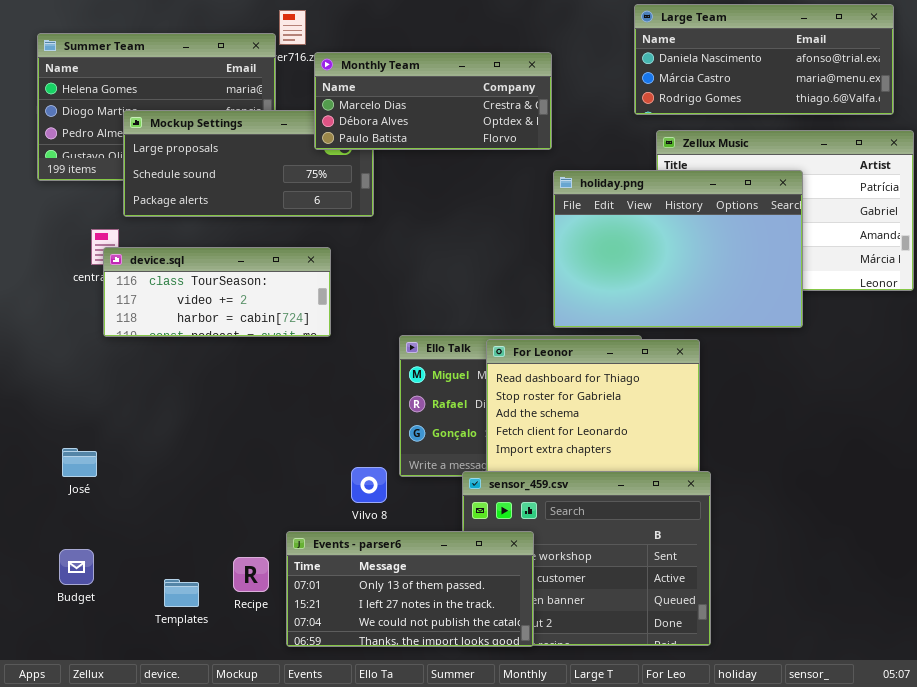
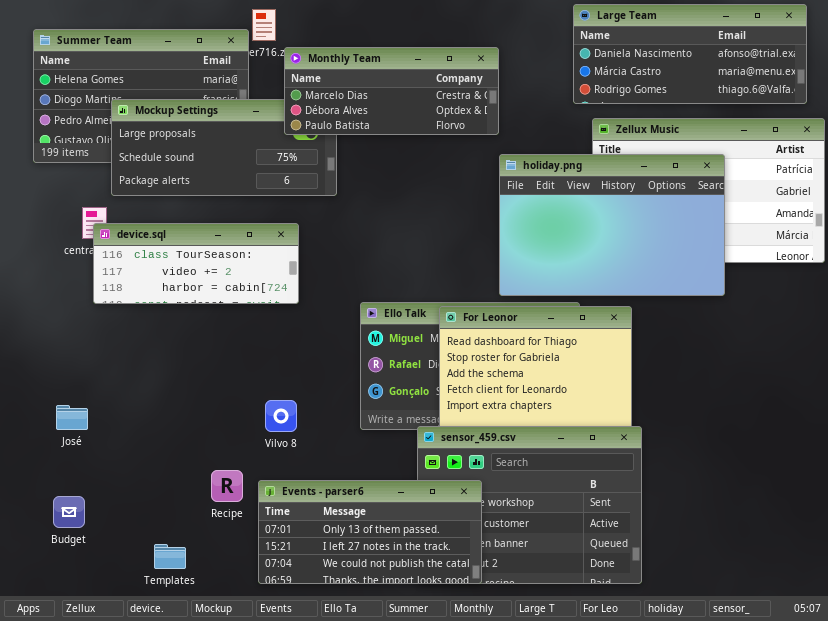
Vilvo 8: [351,467,387,503] -> [265,400,297,432], moved
Recipe: [233,557,269,592] -> [211,470,243,502], moved
Templates: [164,579,199,607] -> [154,544,186,569], moved

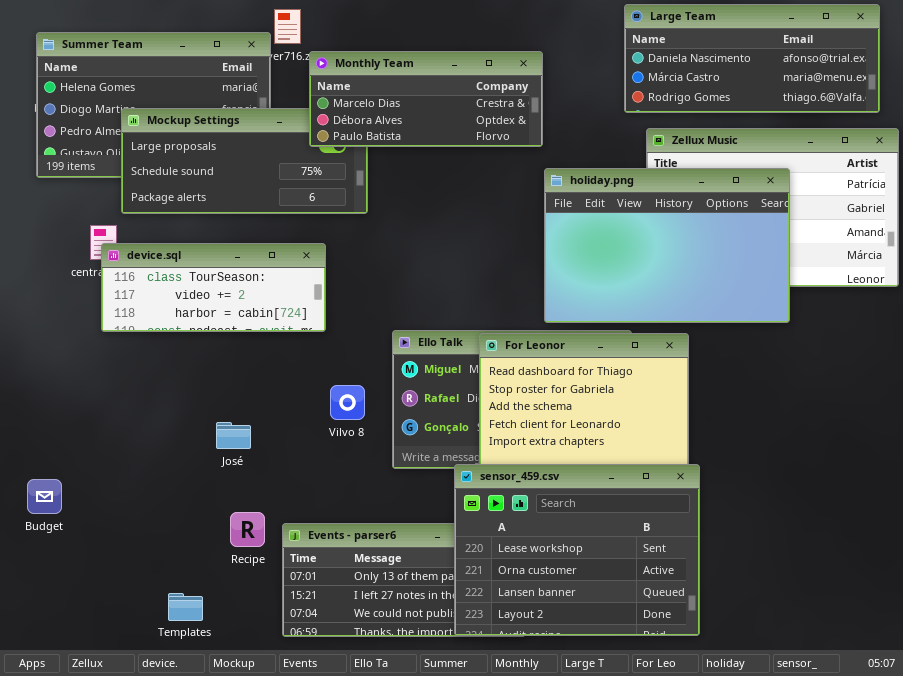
Vilvo 8: [265,400,297,432] -> [330,385,365,420], moved
José: [56,405,88,430] -> [216,422,251,449], moved
sensor_459.csv: [417,426,642,584] -> [454,464,700,636], raised
Budget: [53,496,85,528] -> [27,479,62,514], moved

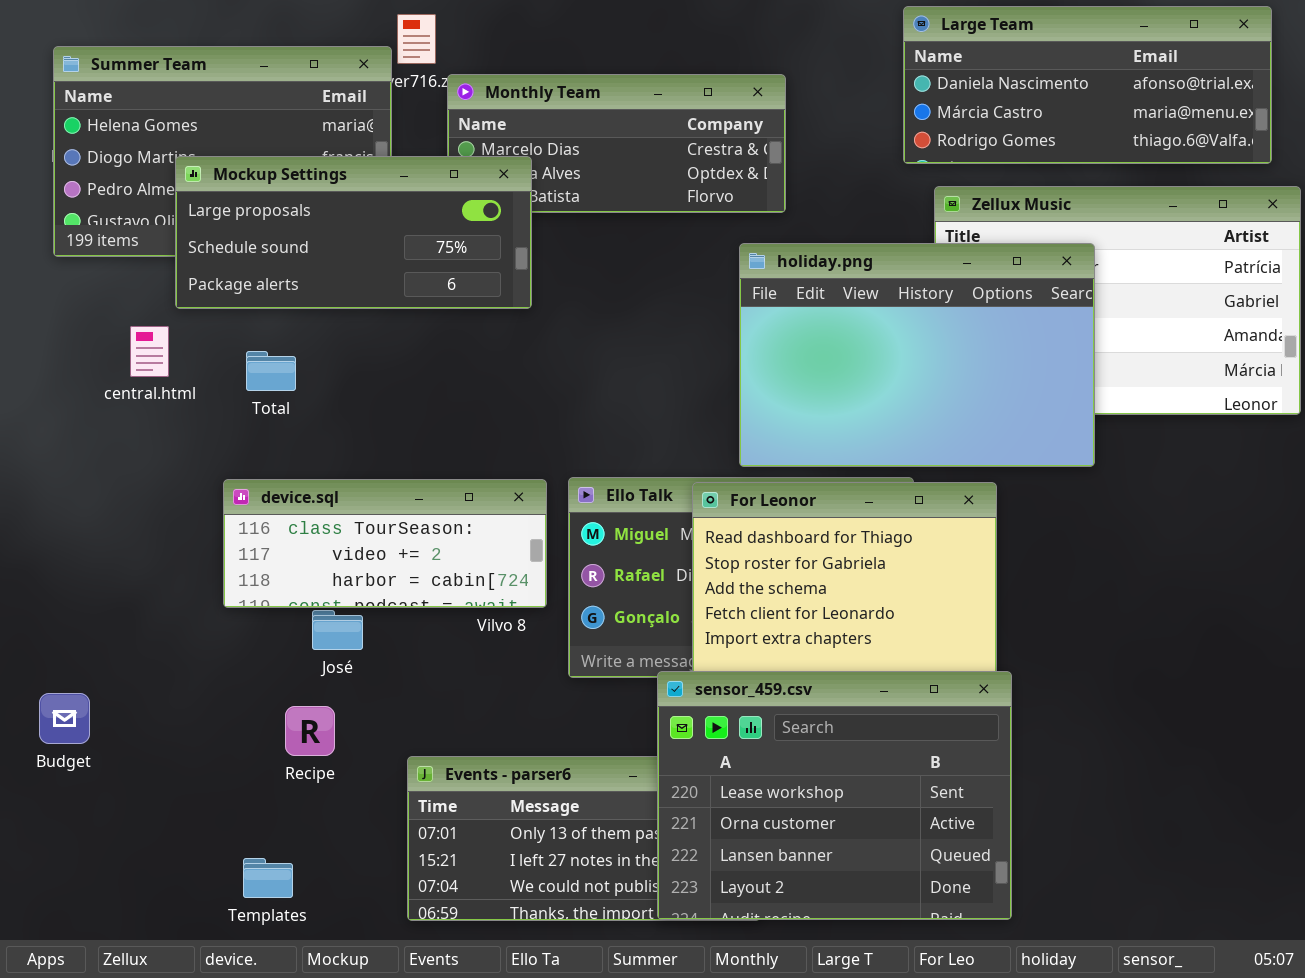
Mockup Settings: [121,108,368,214] -> [175,156,532,309], raised
holiday.png: [544,168,790,323] -> [739,243,1095,467], moved
device.sql: [101,243,326,332] -> [223,479,547,608], moved
Recipe: [230,512,265,547] -> [285,706,335,756], moved

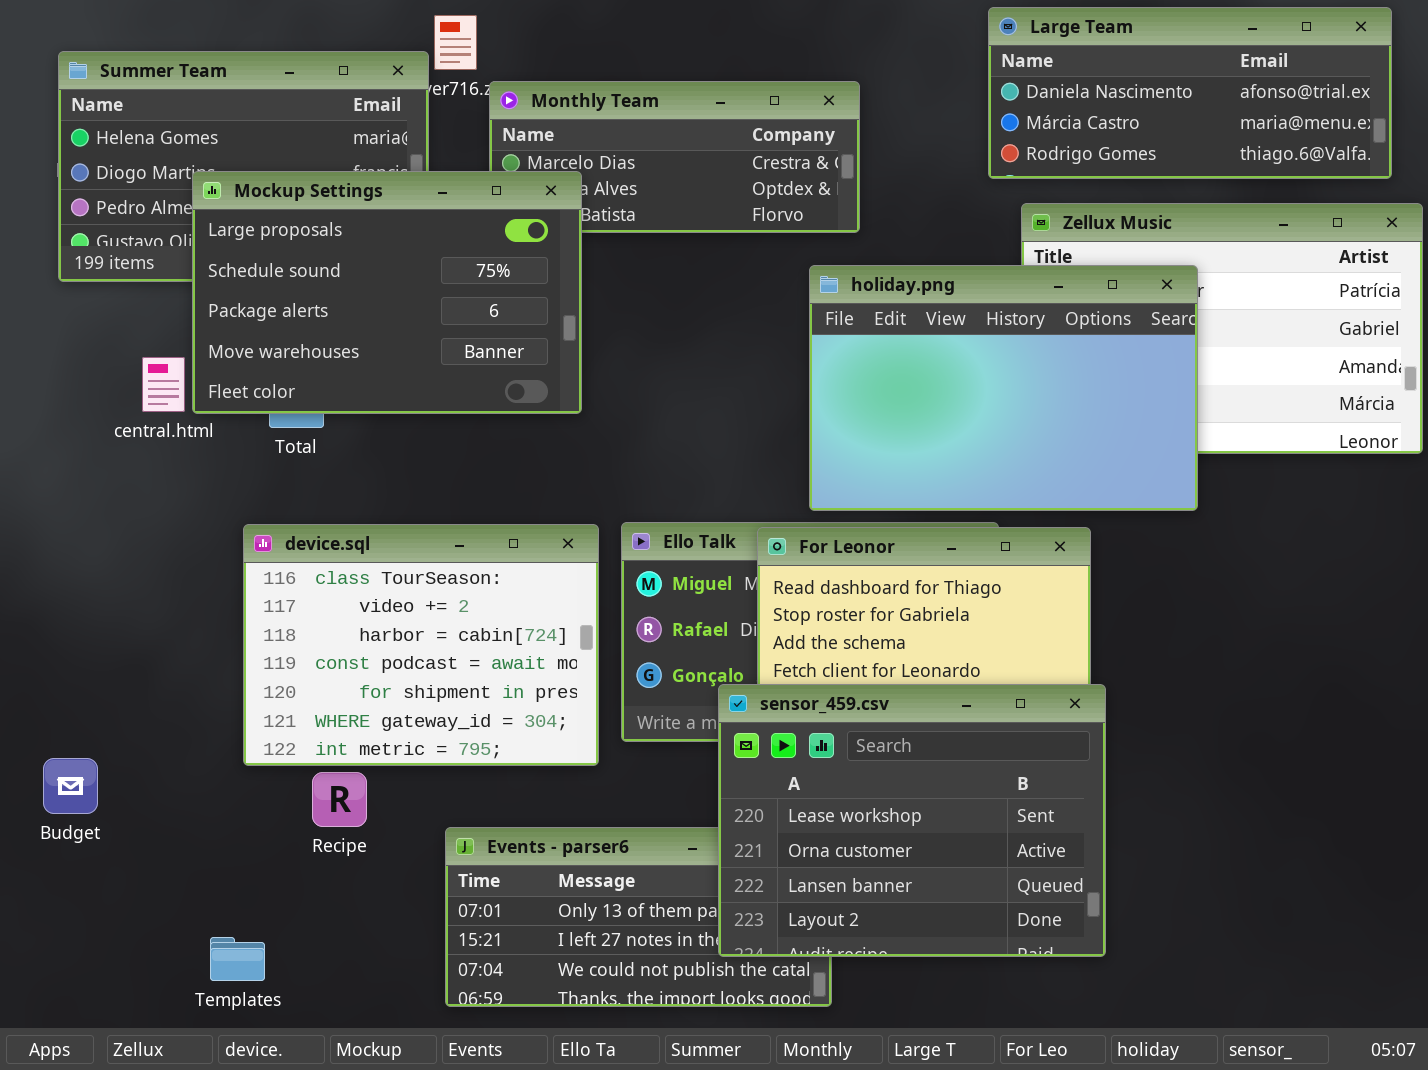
Mockup Settings: [175,156,532,309] -> [192,171,582,414], resized
device.sql: [223,479,547,608] -> [243,524,599,766], resized
sensor_459.csv: [657,671,1012,920] -> [718,684,1106,957], moved
Templates: [243,858,293,898] -> [210,937,265,981], moved

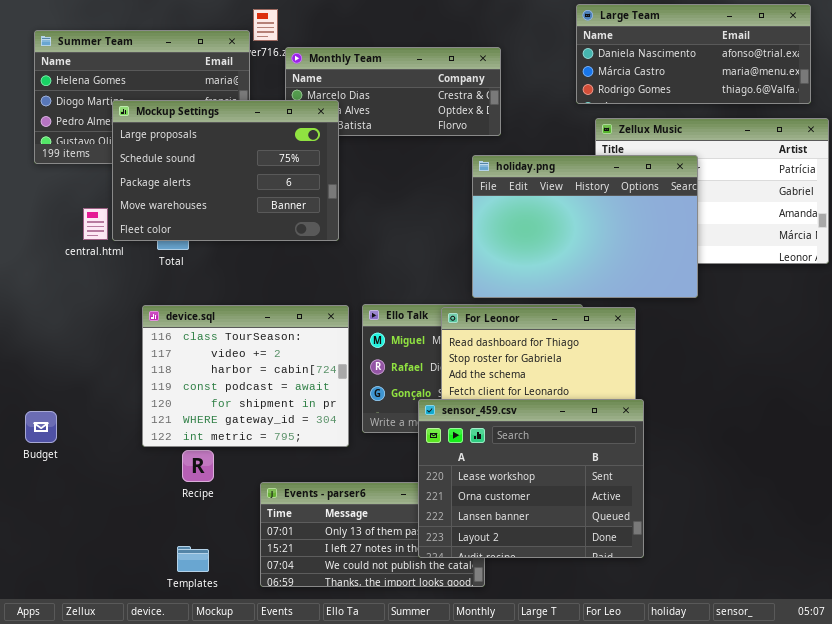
Budget: [43,758,98,814] -> [25,411,57,443], moved
Templates: [210,937,265,981] -> [177,546,209,572], moved

